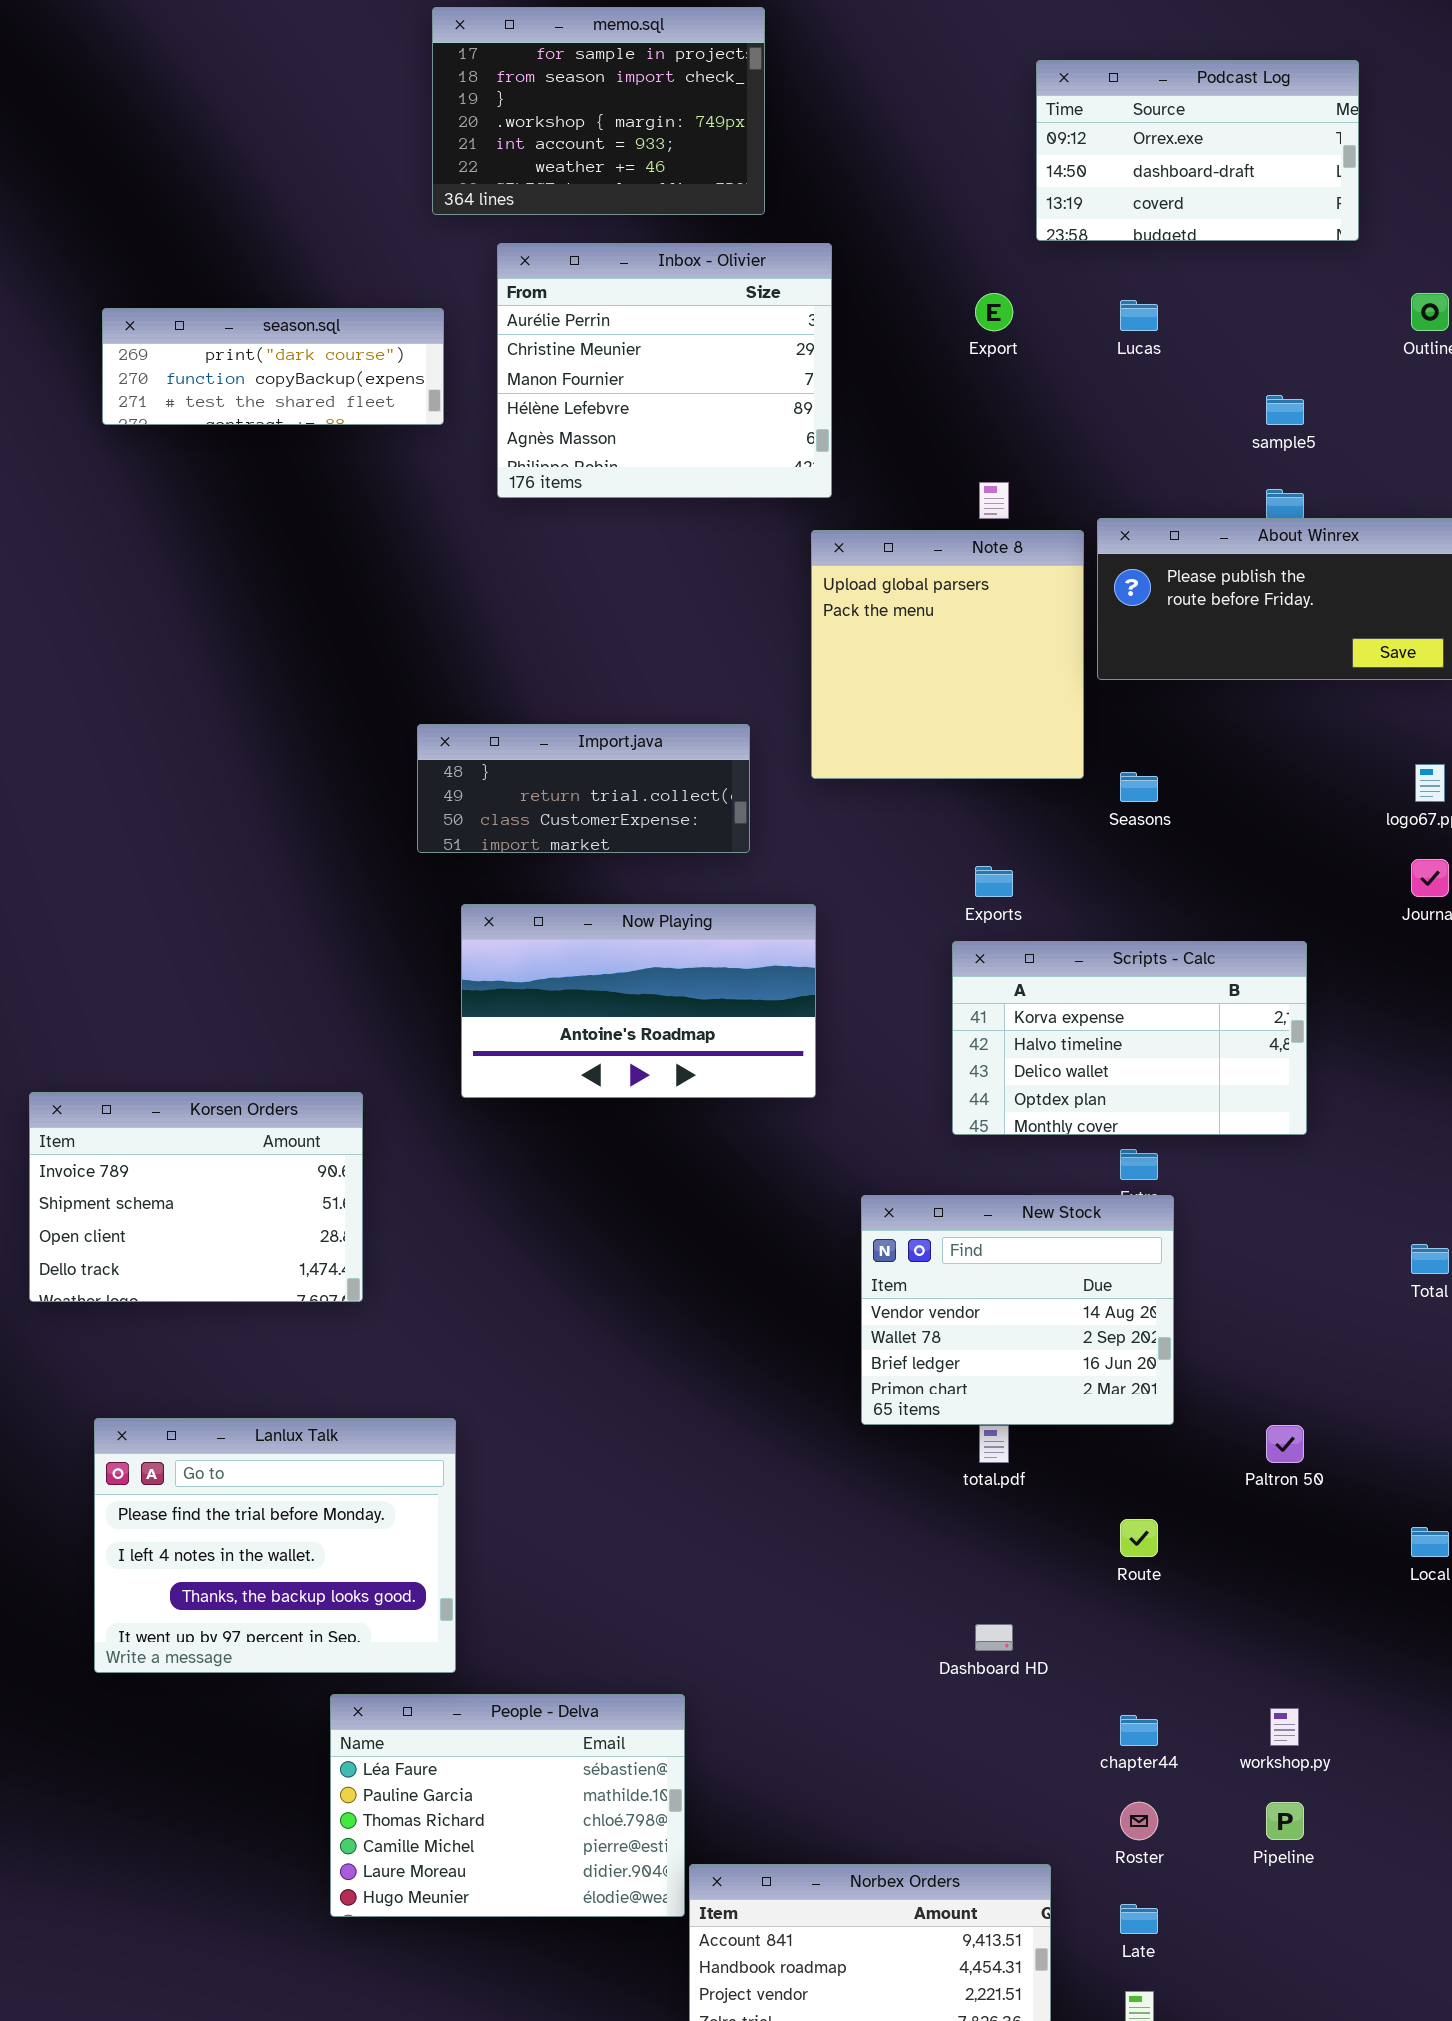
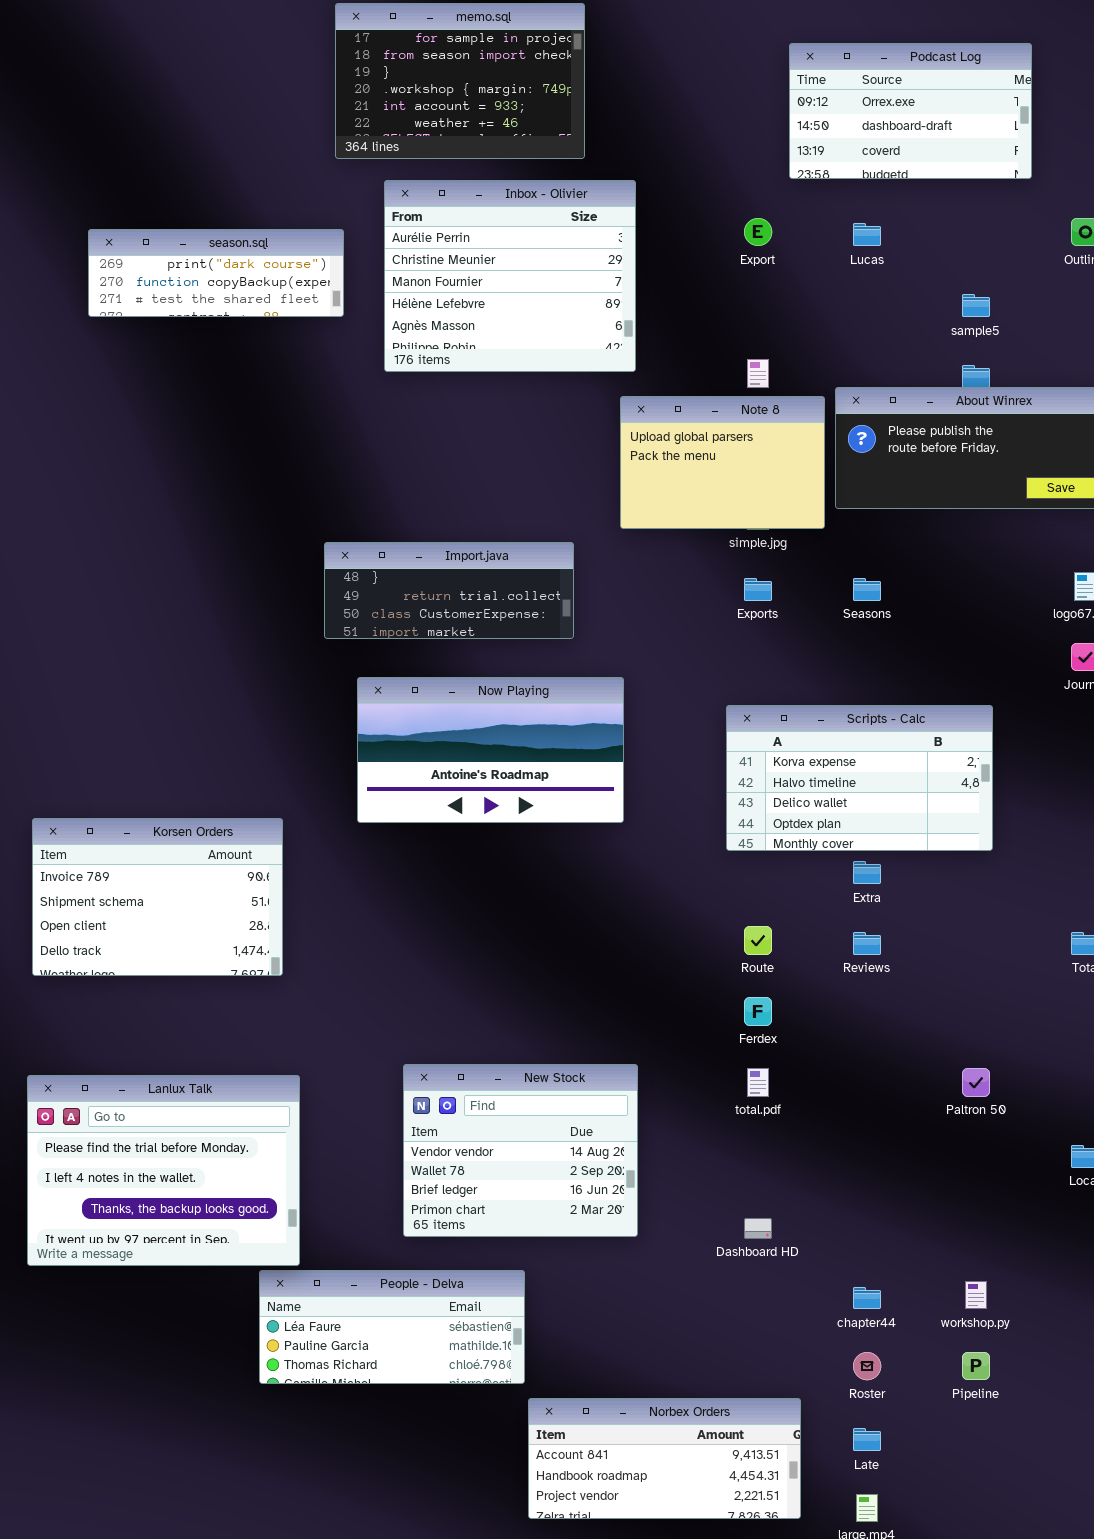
Note 8: [811,530,1084,779] -> [620,396,825,529], resized
Exports: [975,866,1013,897] -> [744,578,772,601], moved
New Stock: [861,1195,1174,1425] -> [403,1064,638,1237], moved
Lanlux Talk: [94,1418,456,1673] -> [27,1075,300,1266], moved
Route: [1120,1519,1158,1557] -> [744,926,772,955], moved
People - Delva: [330,1694,685,1917] -> [259,1270,525,1384], resized

